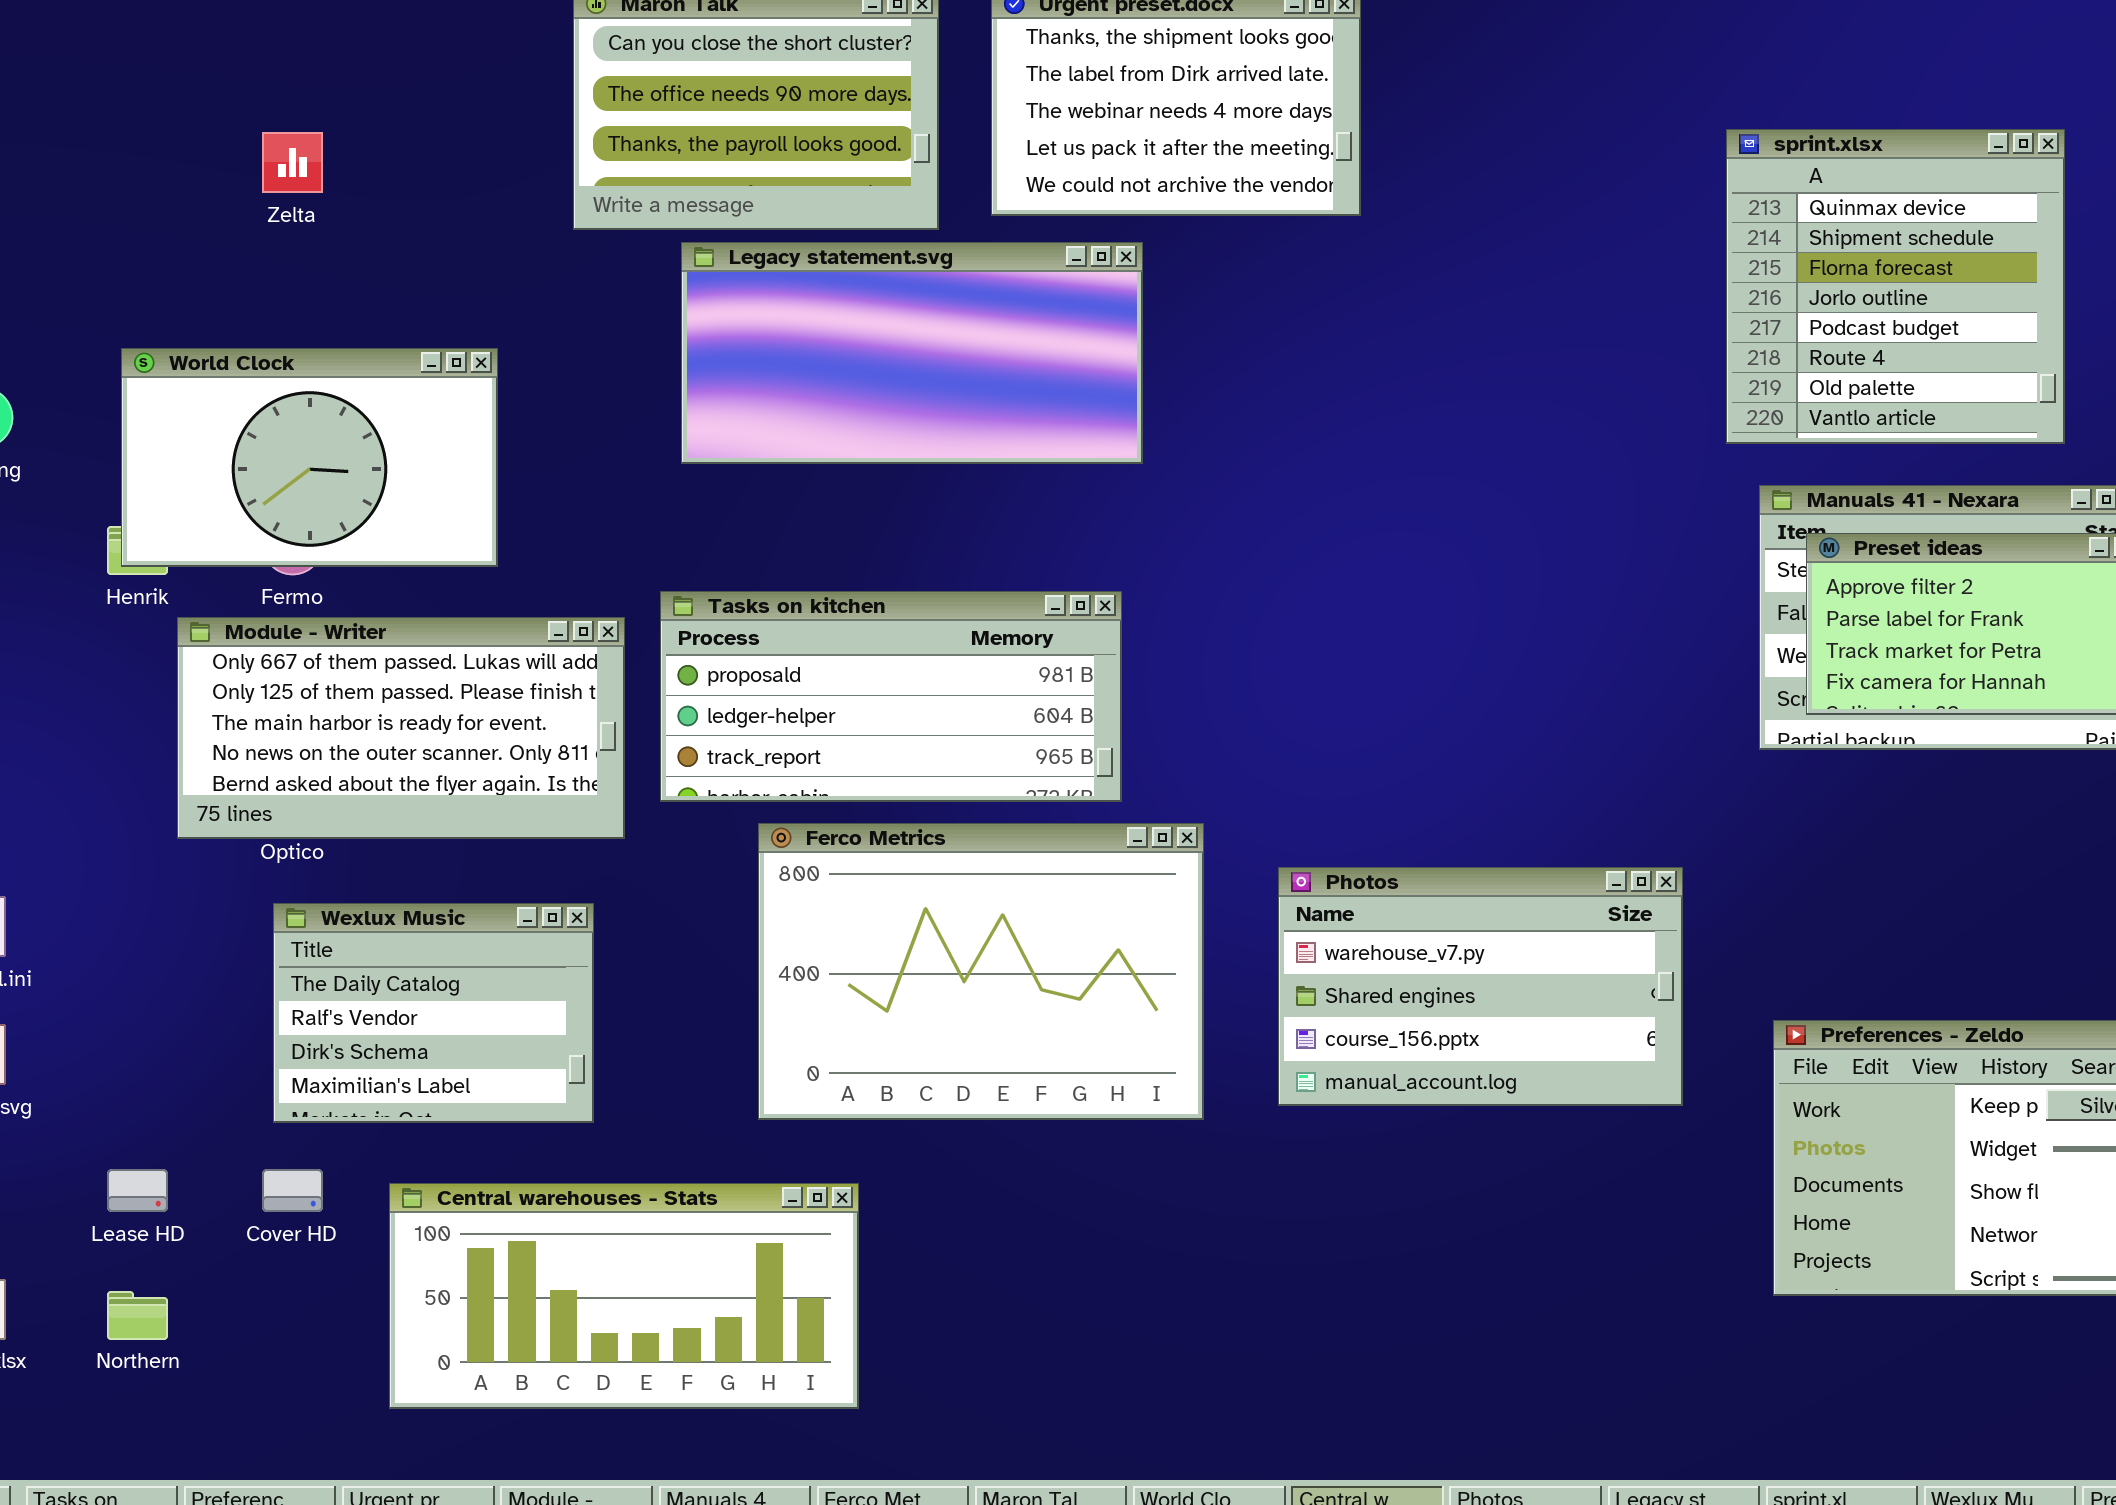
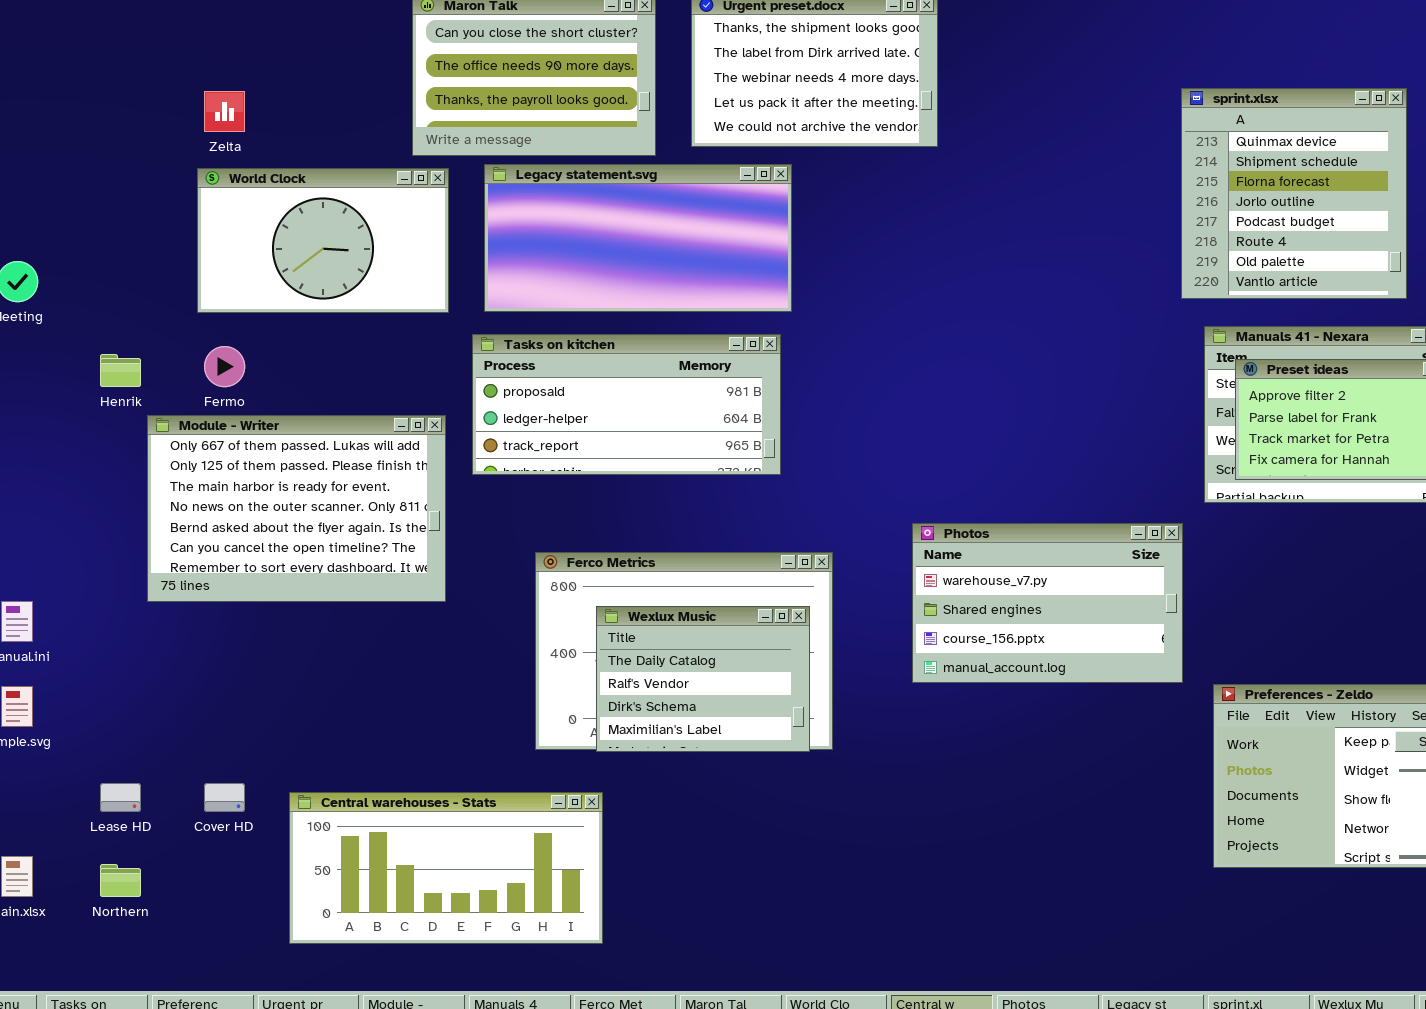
World Clock: [121,348,498,567] -> [197,168,449,313], moved
Tasks on kitchen: [660,591,1122,802] -> [472,334,781,475], moved
Module - Writer: [177,617,625,839] -> [147,415,446,602], resized
Photos: [1278,867,1683,1106] -> [912,523,1183,683], moved
Wexlux Music: [273,903,594,1123] -> [596,606,810,752], moved

